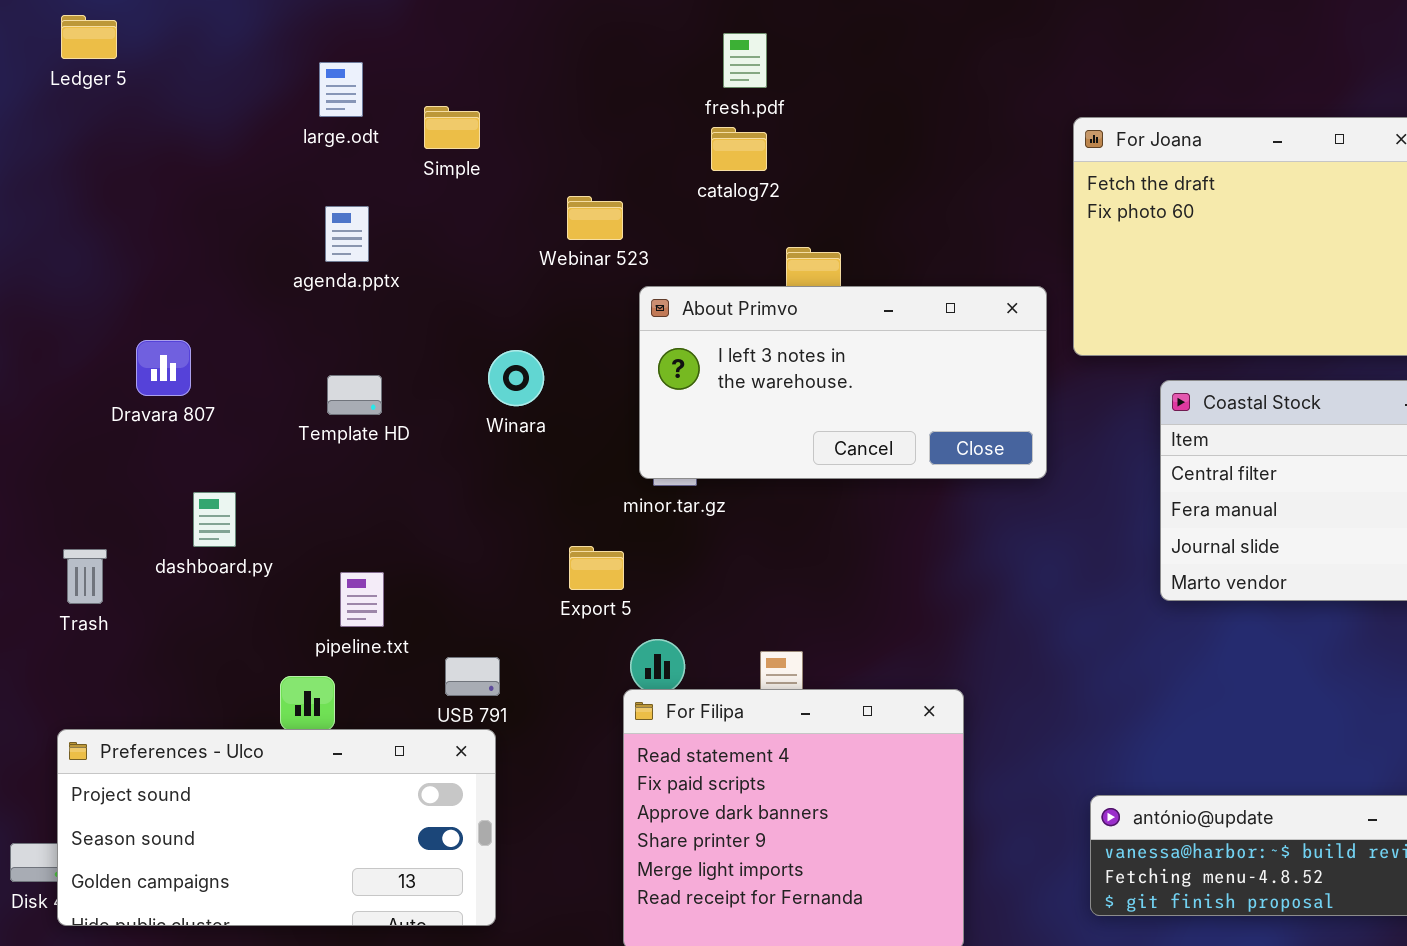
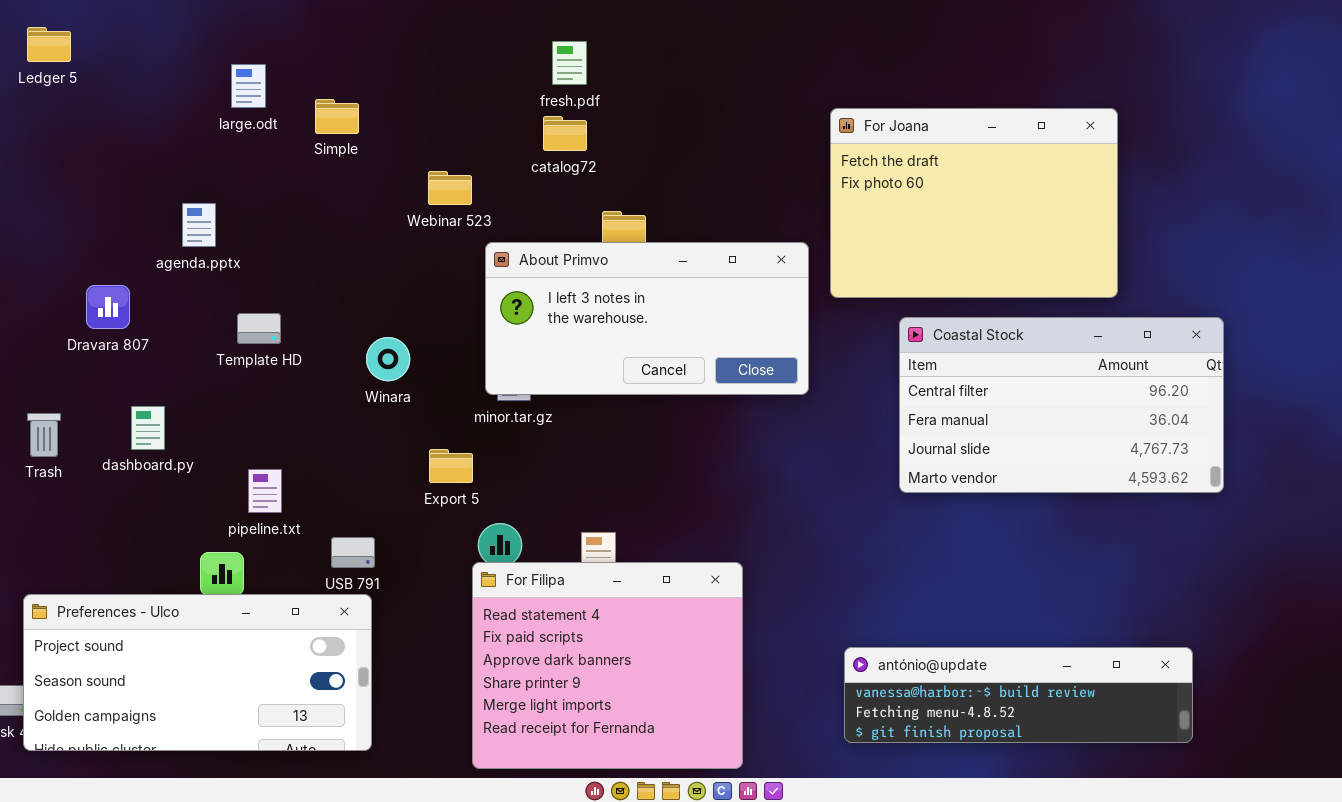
agenda.pptx: [325,206,369,262] -> [182,203,216,247], moved
Winara: [488,350,544,406] -> [366,337,410,381], moved
Trash: [63,549,107,604] -> [27,413,61,457], moved

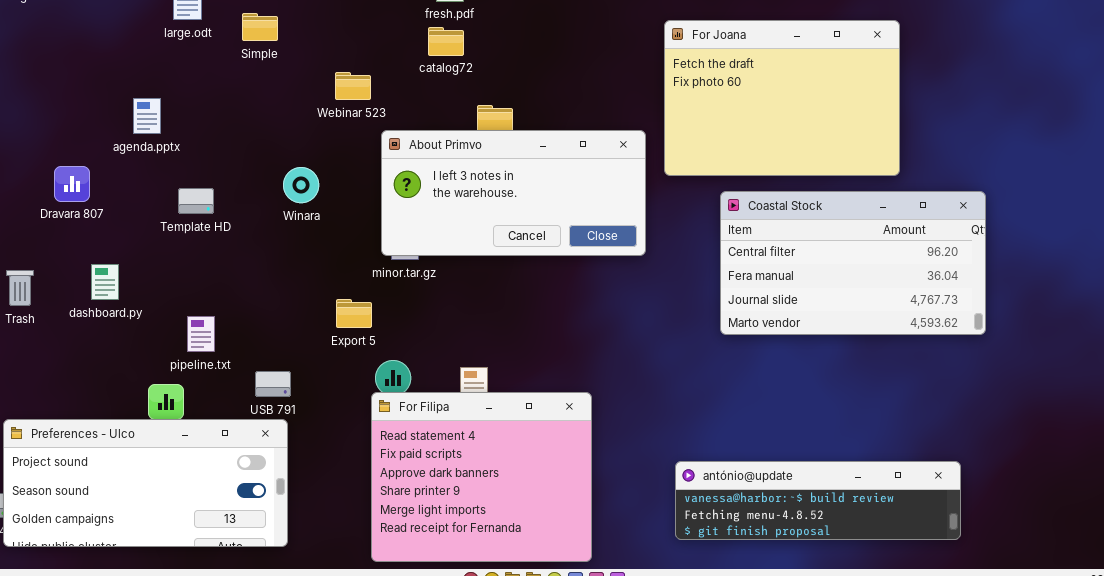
Winara: [366,337,410,381] -> [283,167,319,203], moved

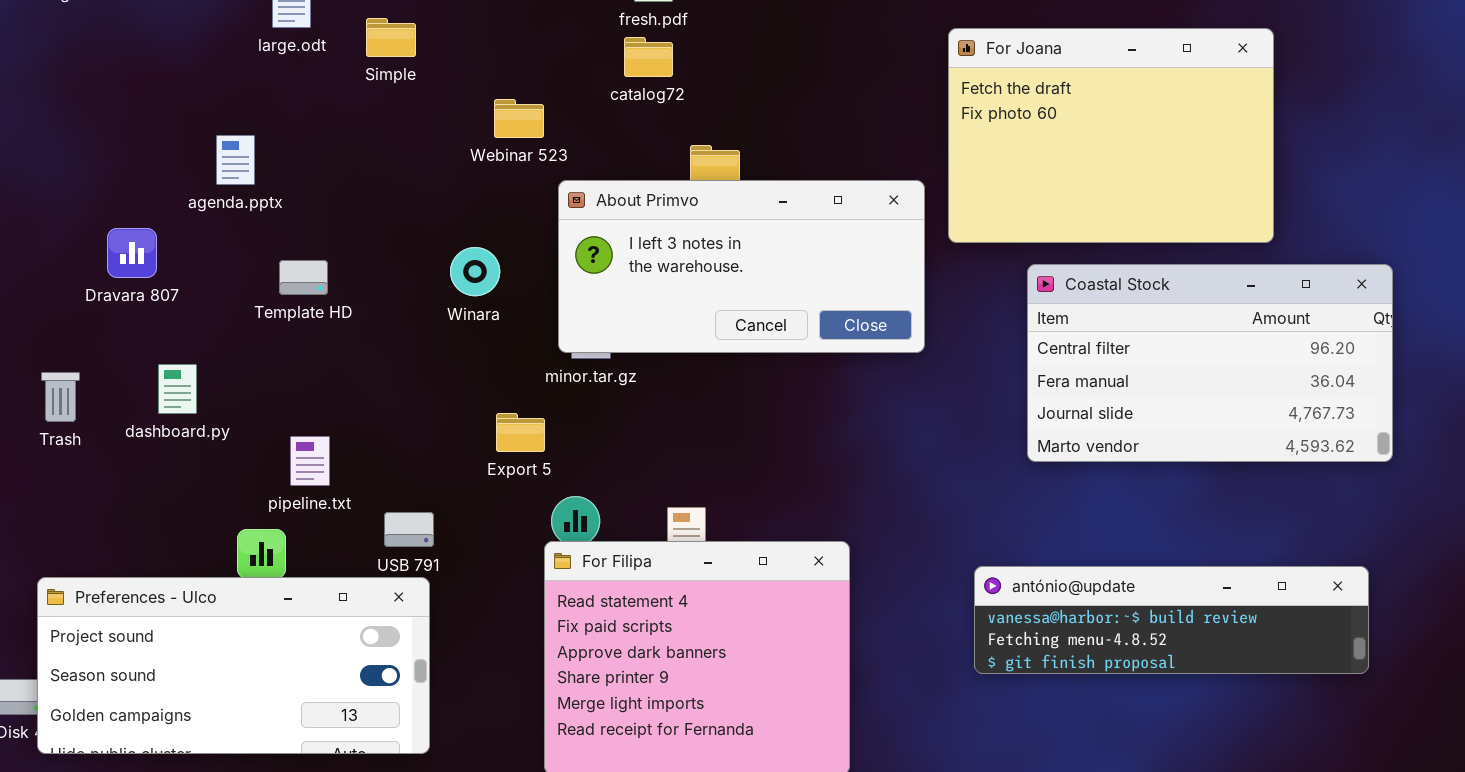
Winara: [283,167,319,203] -> [450,247,500,296], moved
antónio@update: [675,461,961,540] -> [974,566,1369,674], moved

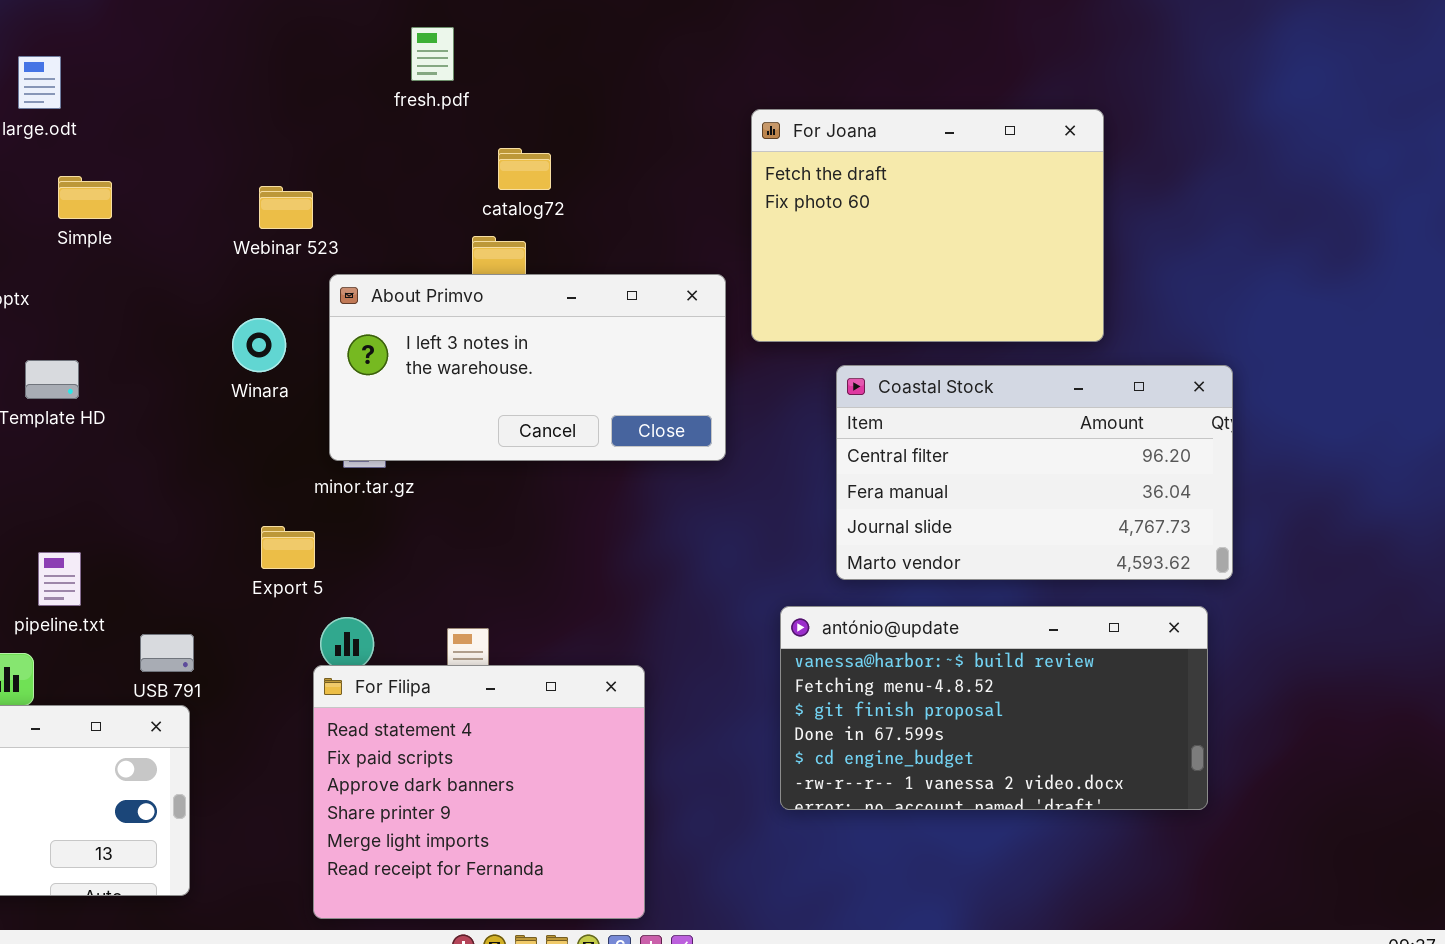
Simple: [366,18,416,57] -> [58,176,112,219], moved
catalog72: [624,37,673,77] -> [498,148,551,190], moved
Winara: [450,247,500,296] -> [232,318,286,372], moved
antónio@update: [974,566,1369,674] -> [780,606,1208,810], resized

